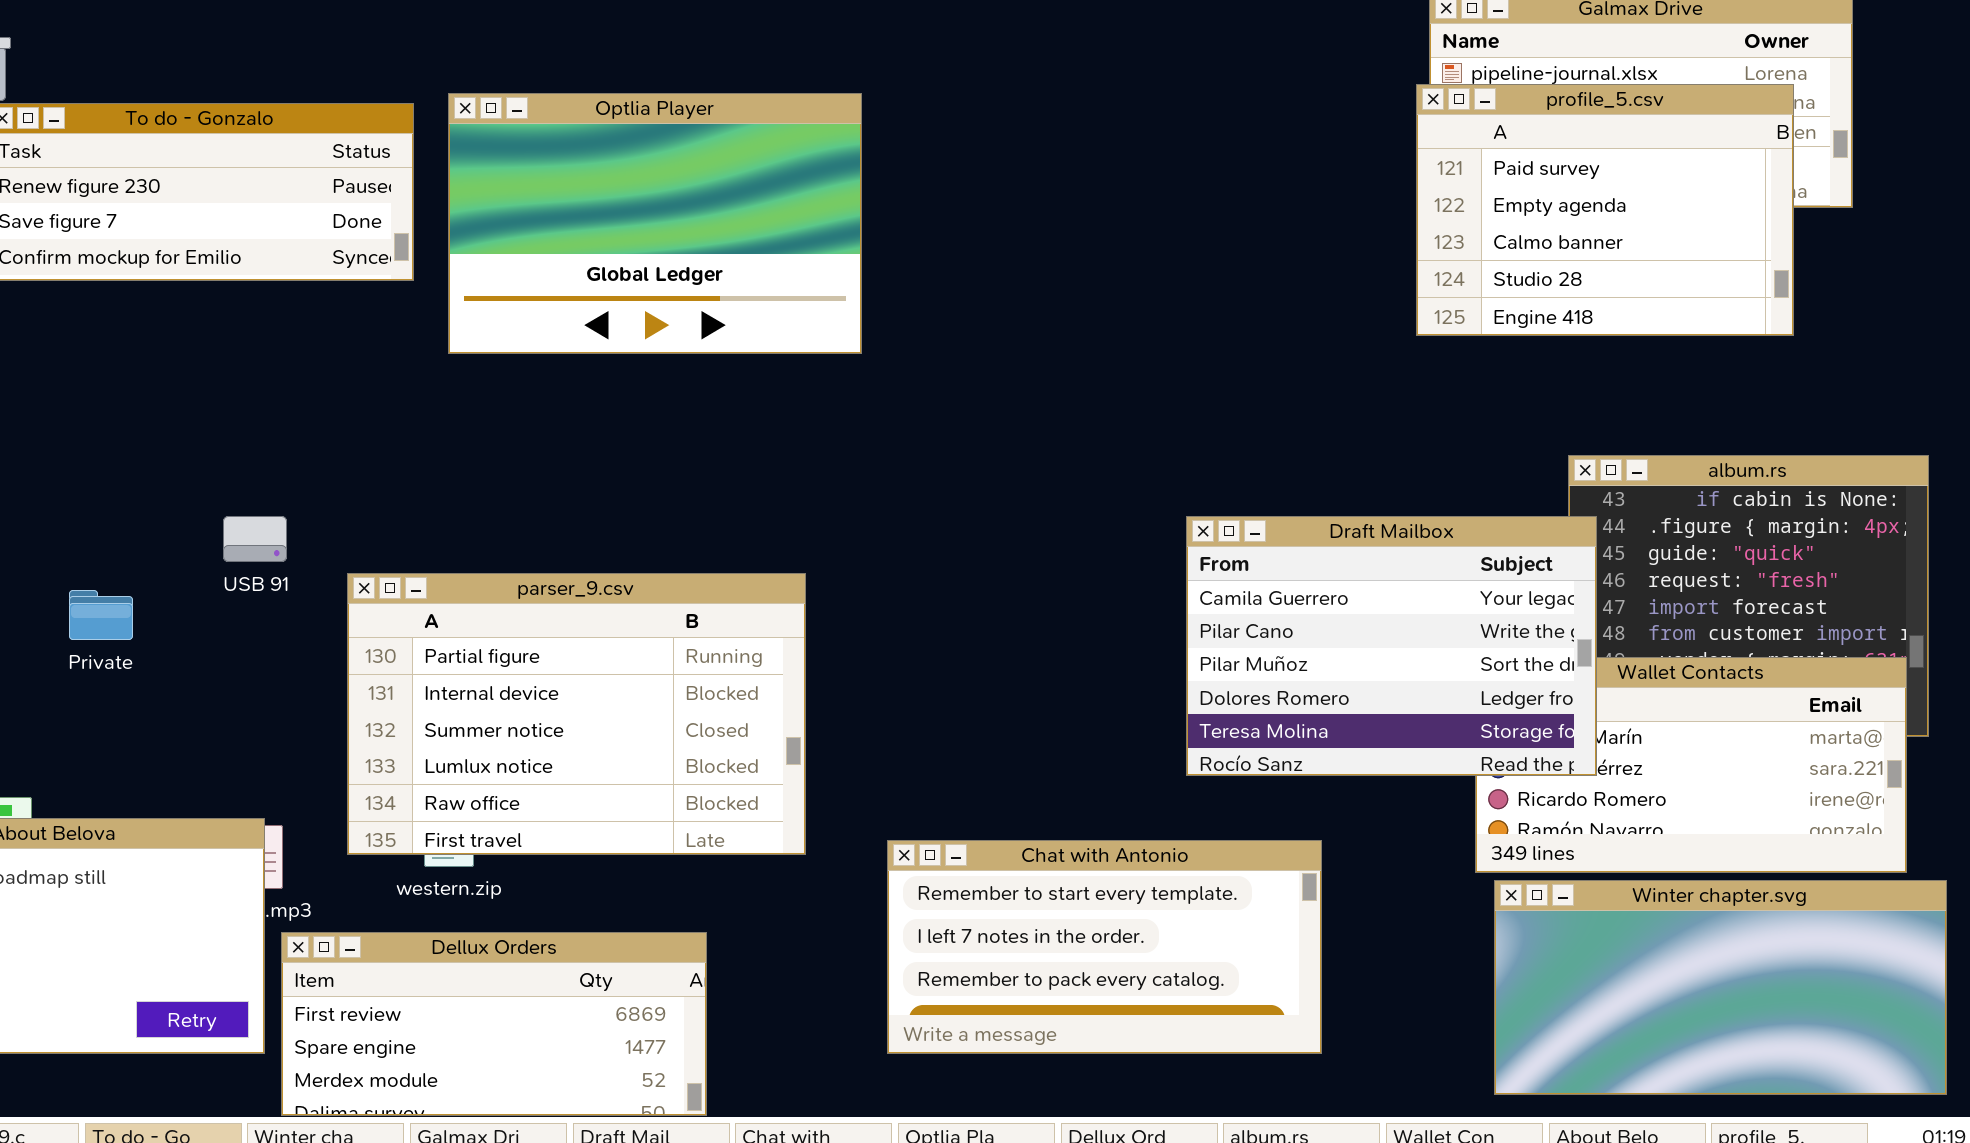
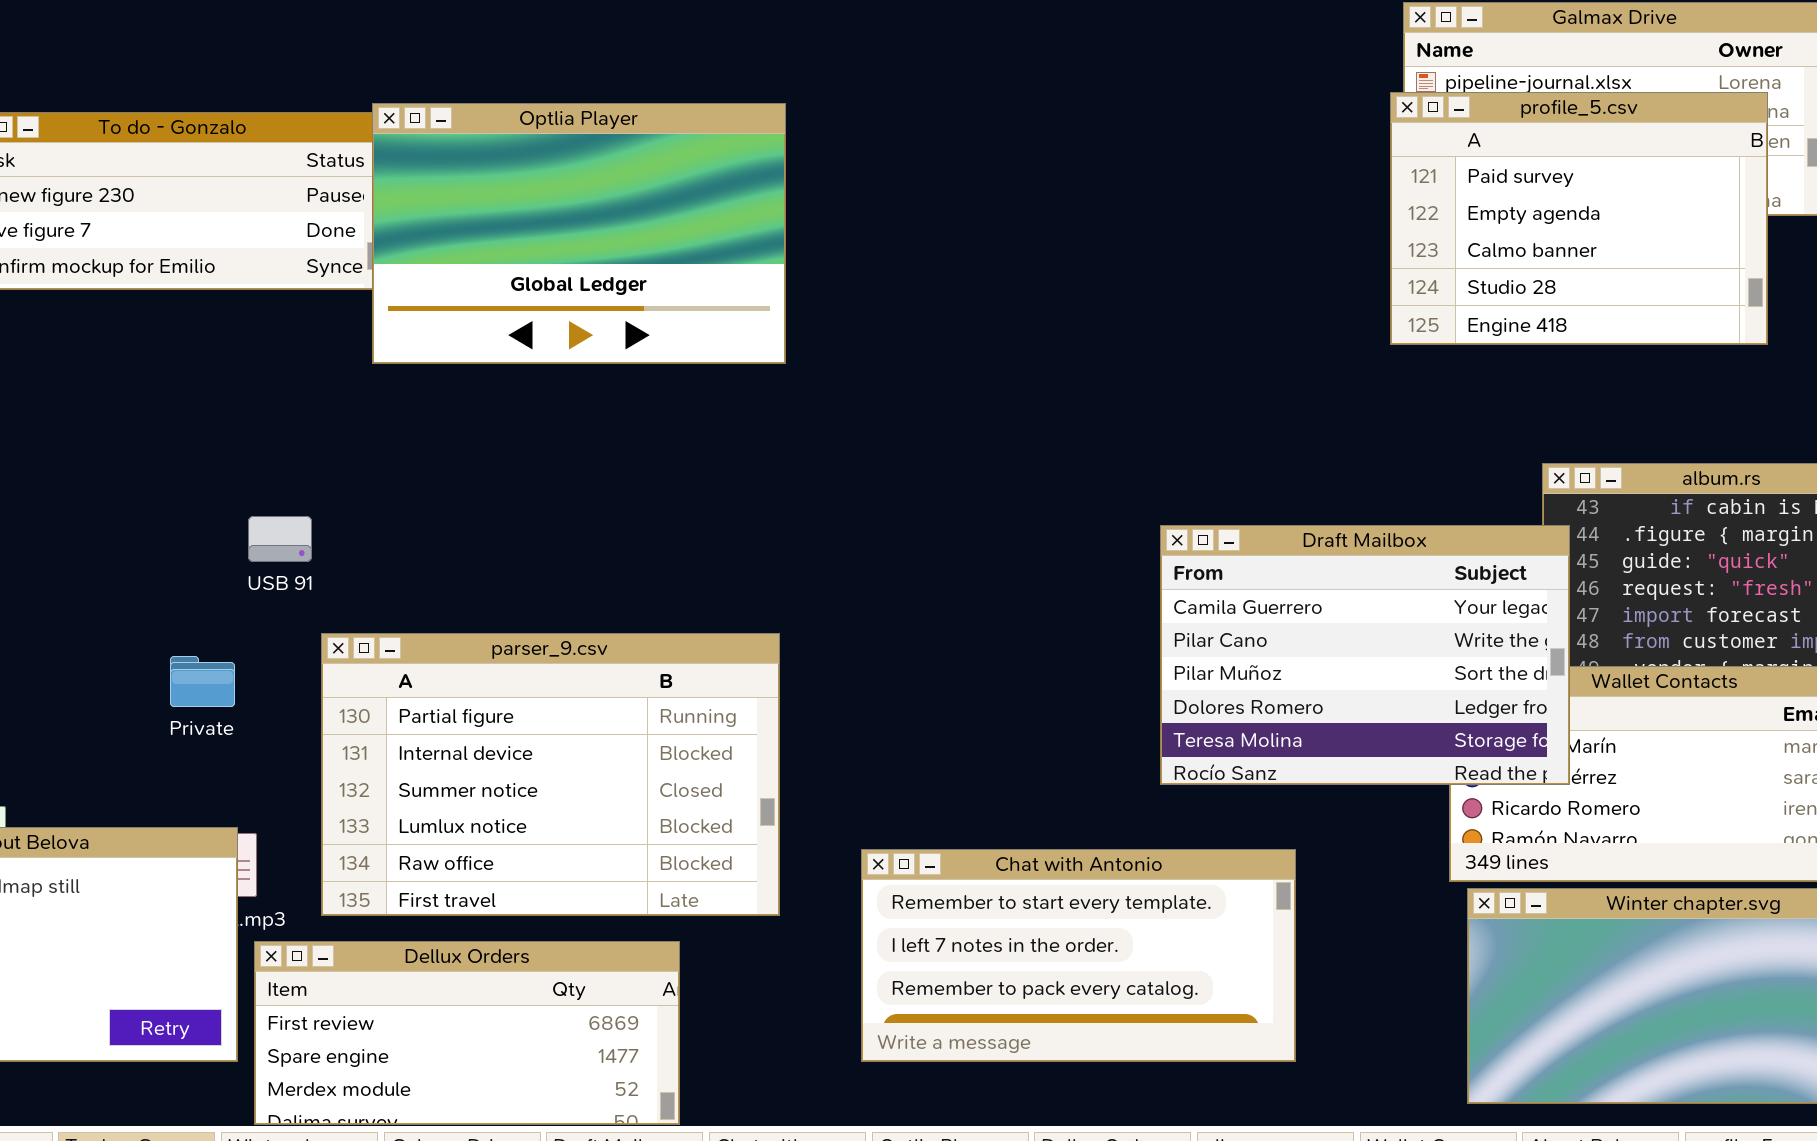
Optlia Player: [448,93,862,354] -> [372,103,786,364], moved
USB 91: [223,516,287,562] -> [248,516,312,562], moved
parser_9.csv: [347,573,806,855] -> [321,633,780,916], moved
Private: [69,590,133,640] -> [170,656,235,707], moved

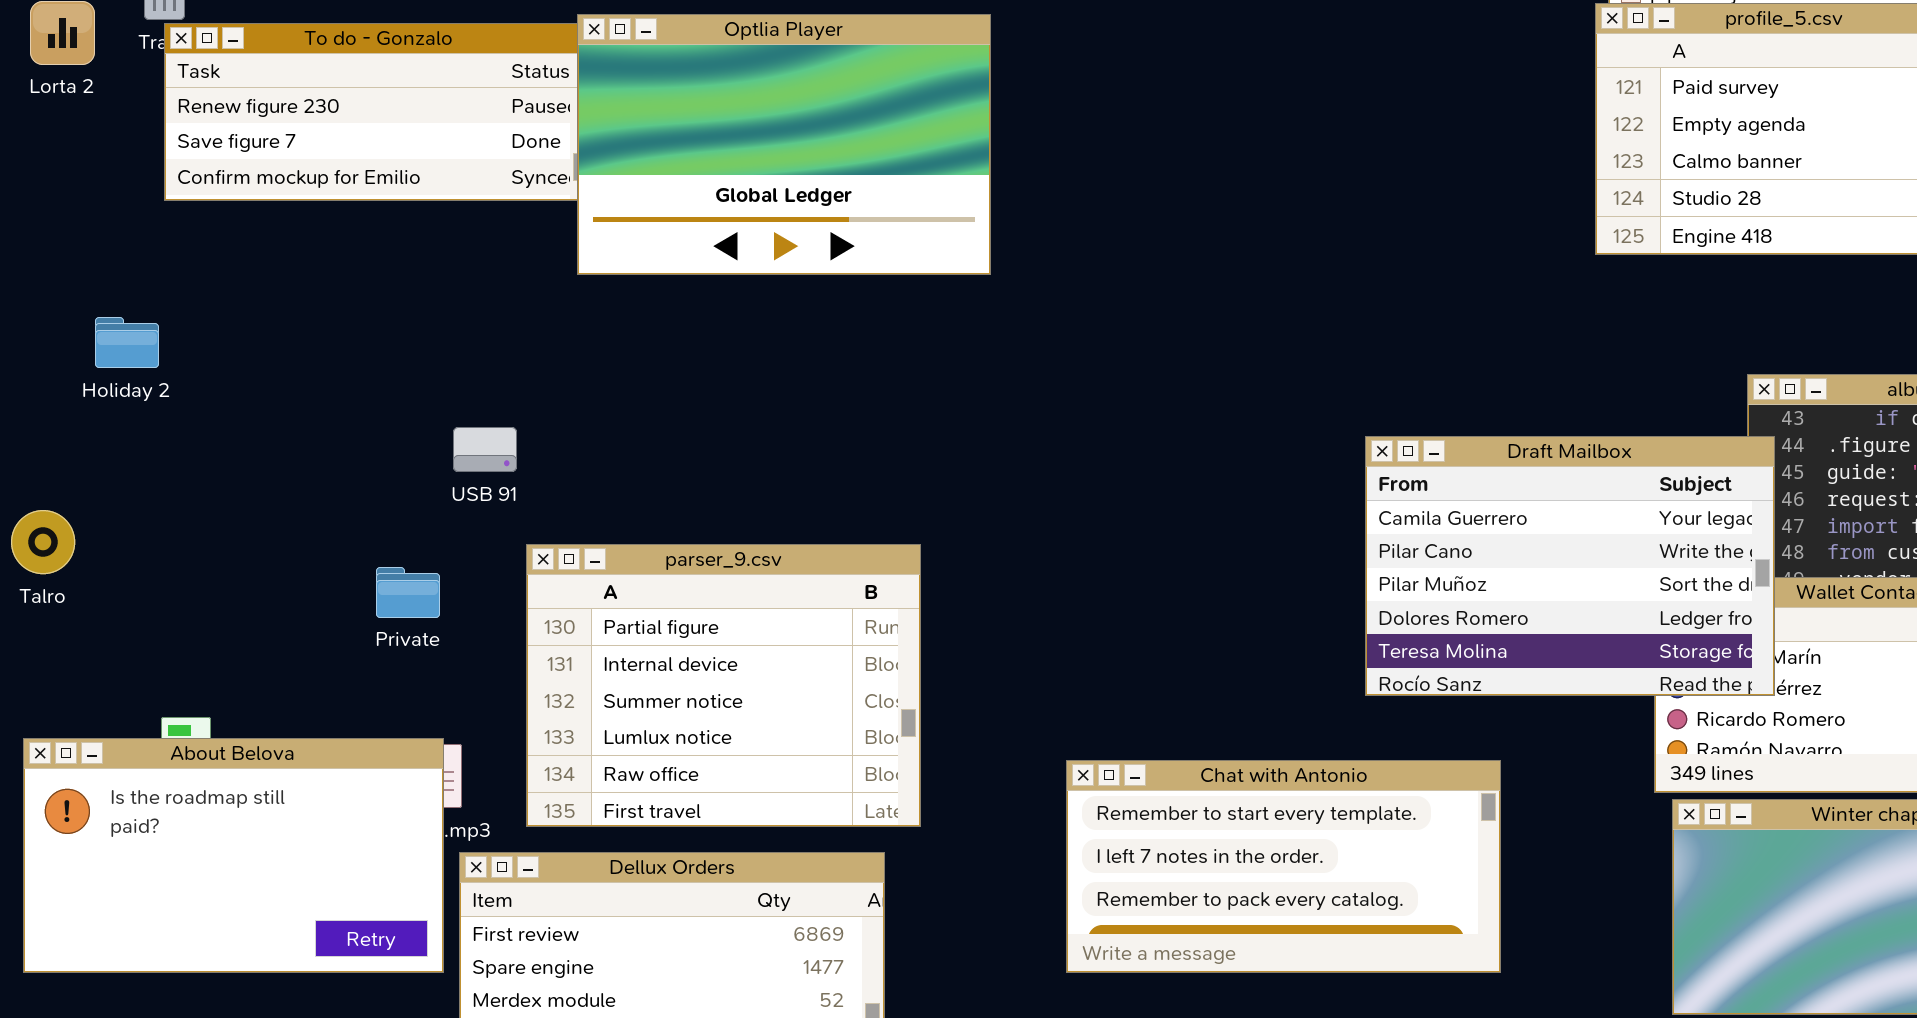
parser_9.csv: [321,633,780,916] -> [526,544,921,827], resized

